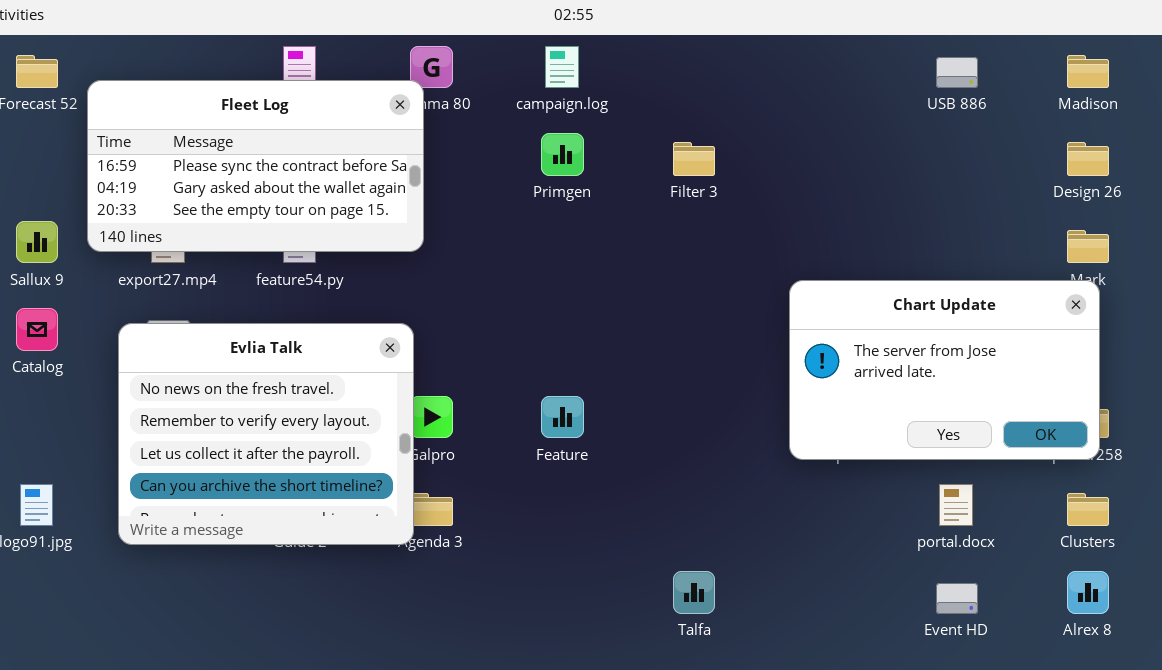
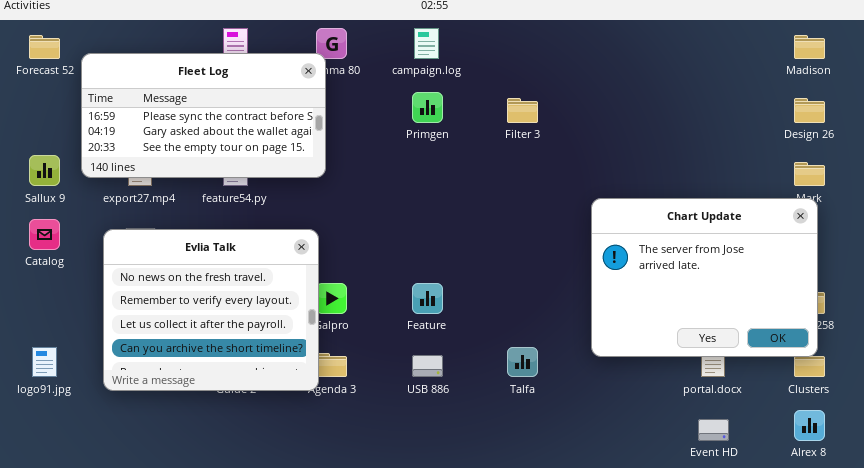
USB 886: [936,57,978,88] -> [412,355,443,377], moved
Chart Update: [789,280,1100,460] -> [591,198,818,357], resized
Talfa: [673,571,715,614] -> [507,347,538,377], moved

